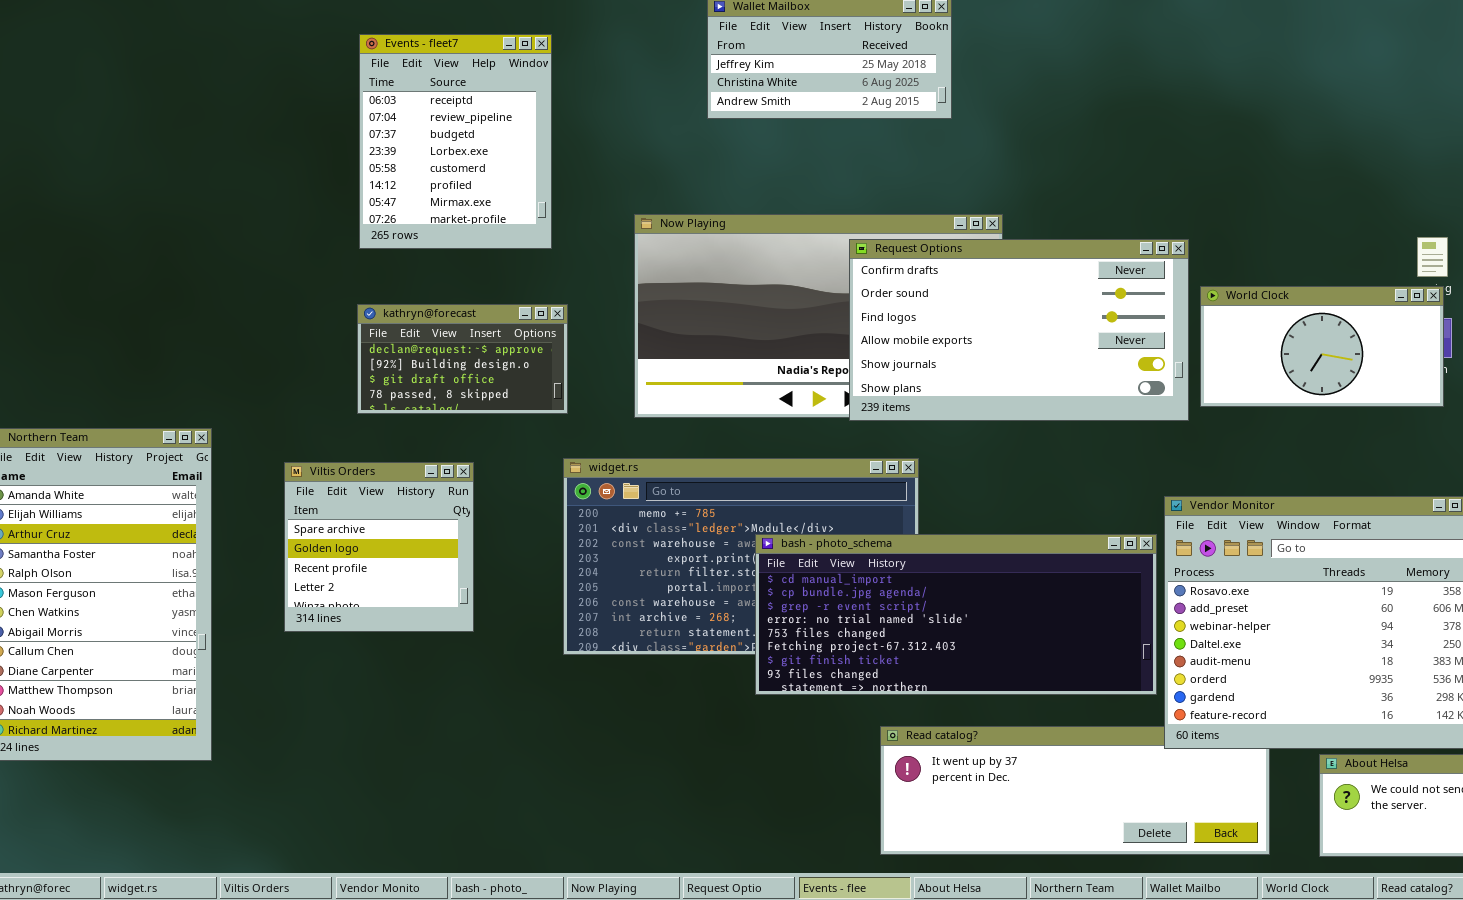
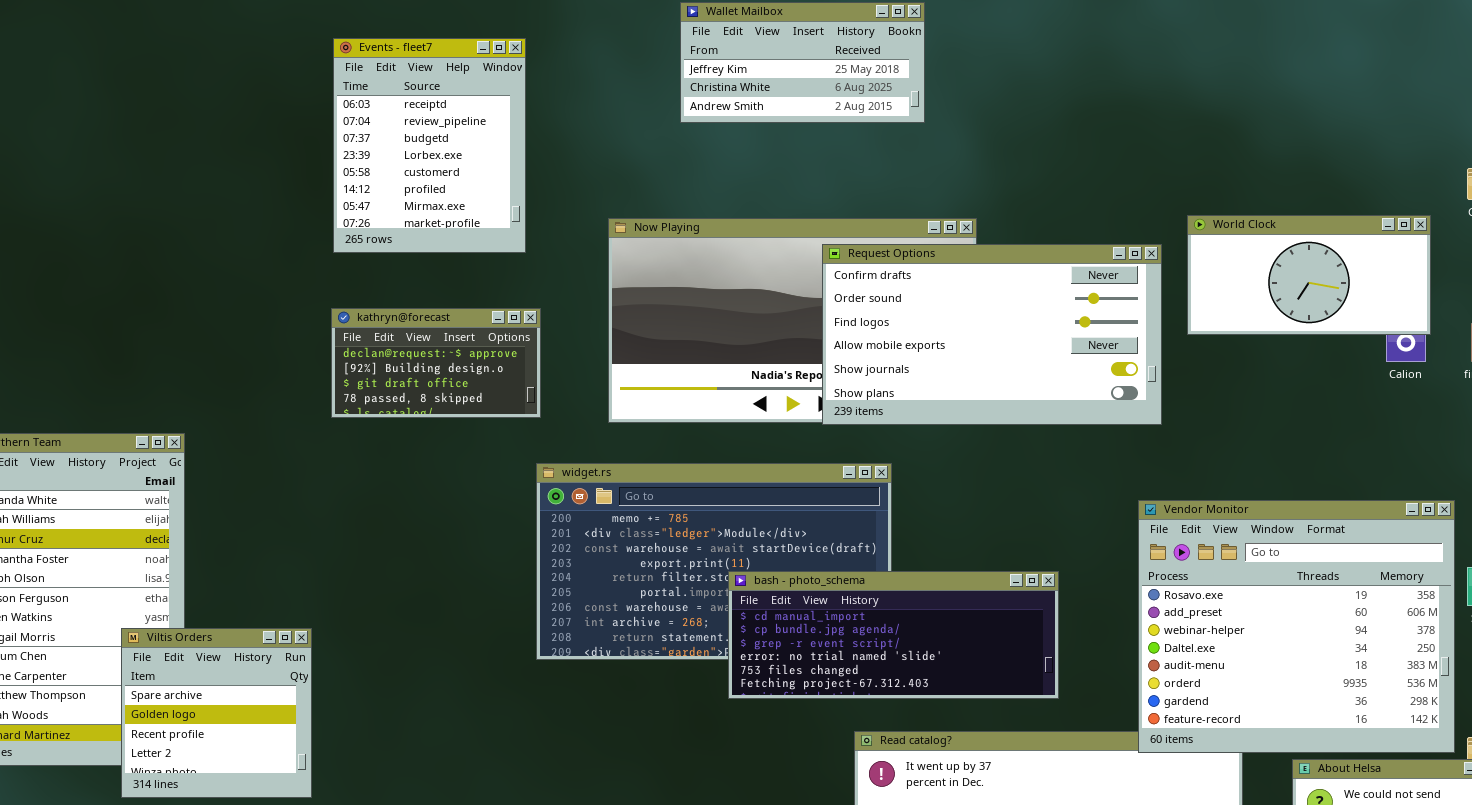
World Clock: [1200,286,1444,407] -> [1187,215,1431,335], moved
Viltis Orders: [284,462,474,632] -> [121,628,312,798], moved
bash - photo_schema: [755,534,1157,695] -> [728,571,1059,699], resized

